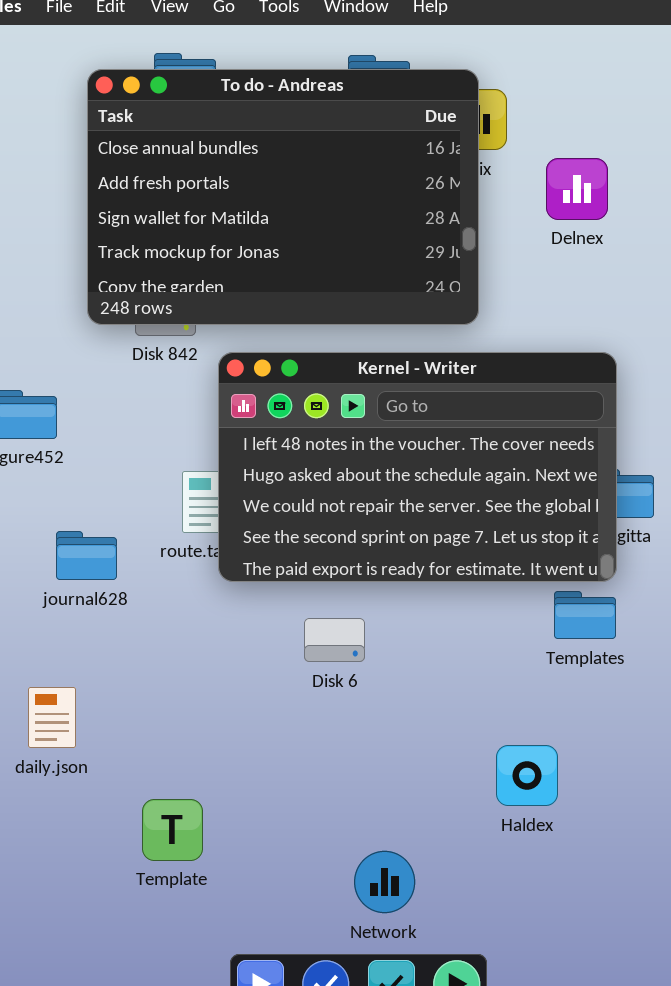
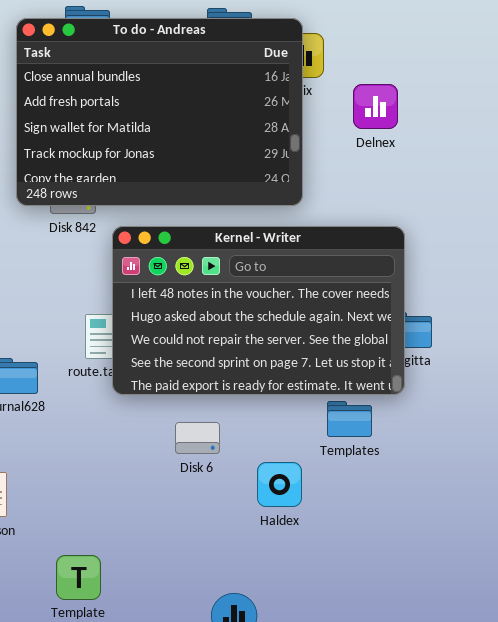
Templates: [554,591,616,639] -> [327,401,372,437], moved
Haldex: [496,745,558,806] -> [257,462,302,507], moved

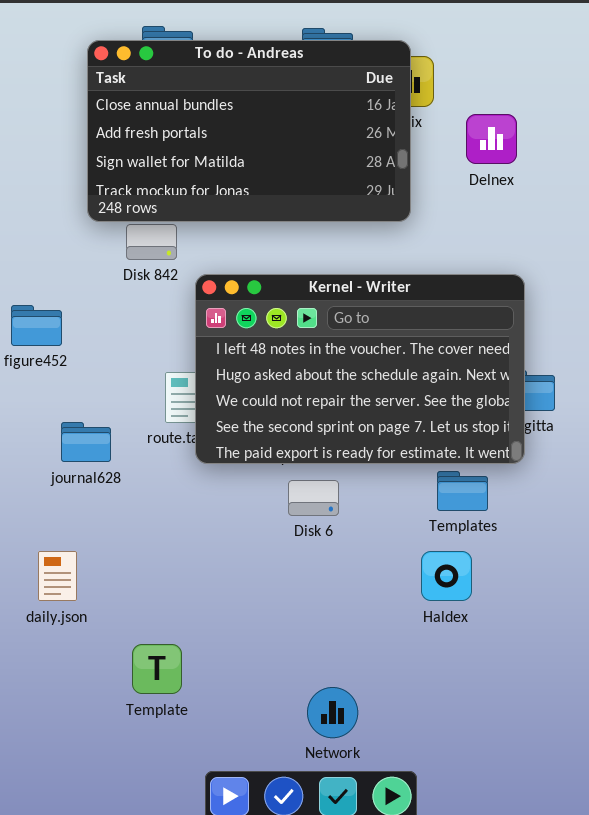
To do - Andreas: [16,18,303,206] -> [87,40,411,222], resized
Disk 6: [175,422,220,454] -> [288,480,339,516], moved
Haldex: [257,462,302,507] -> [421,551,472,601], moved

